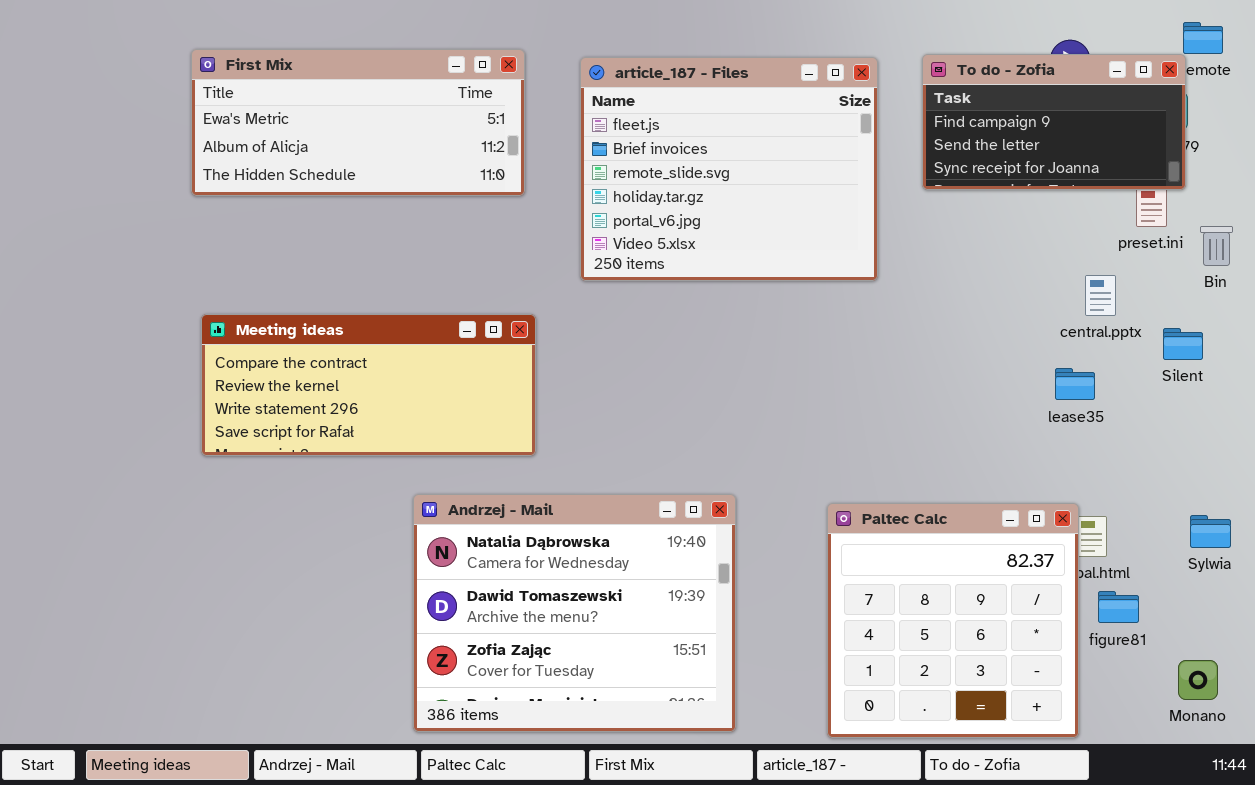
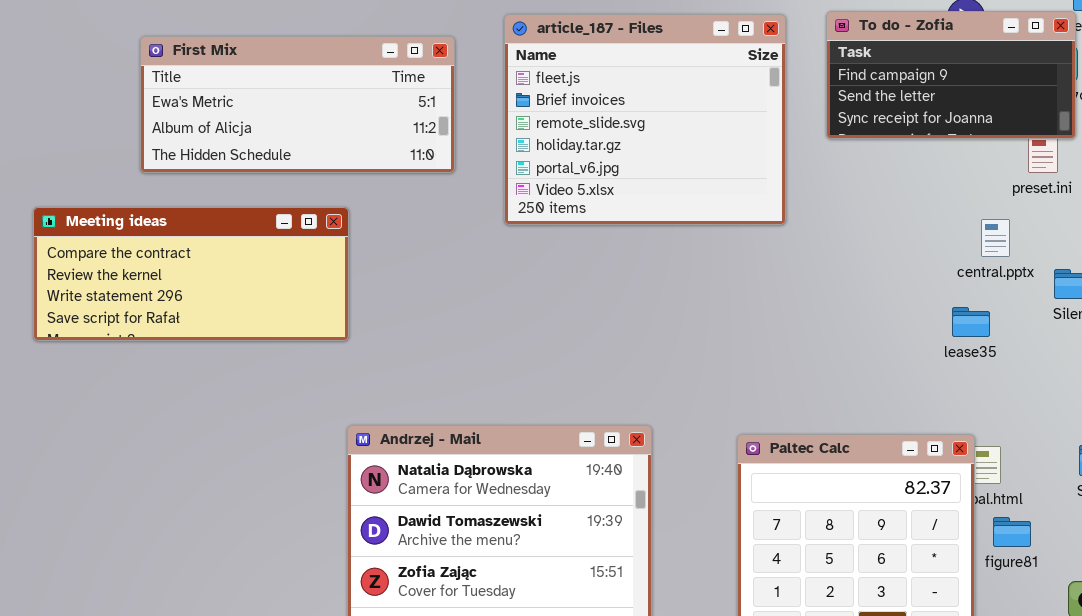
First Mix: [191,49,525,196] -> [140,36,455,173], moved
Meeting ideas: [201,314,536,456] -> [33,207,349,341], moved

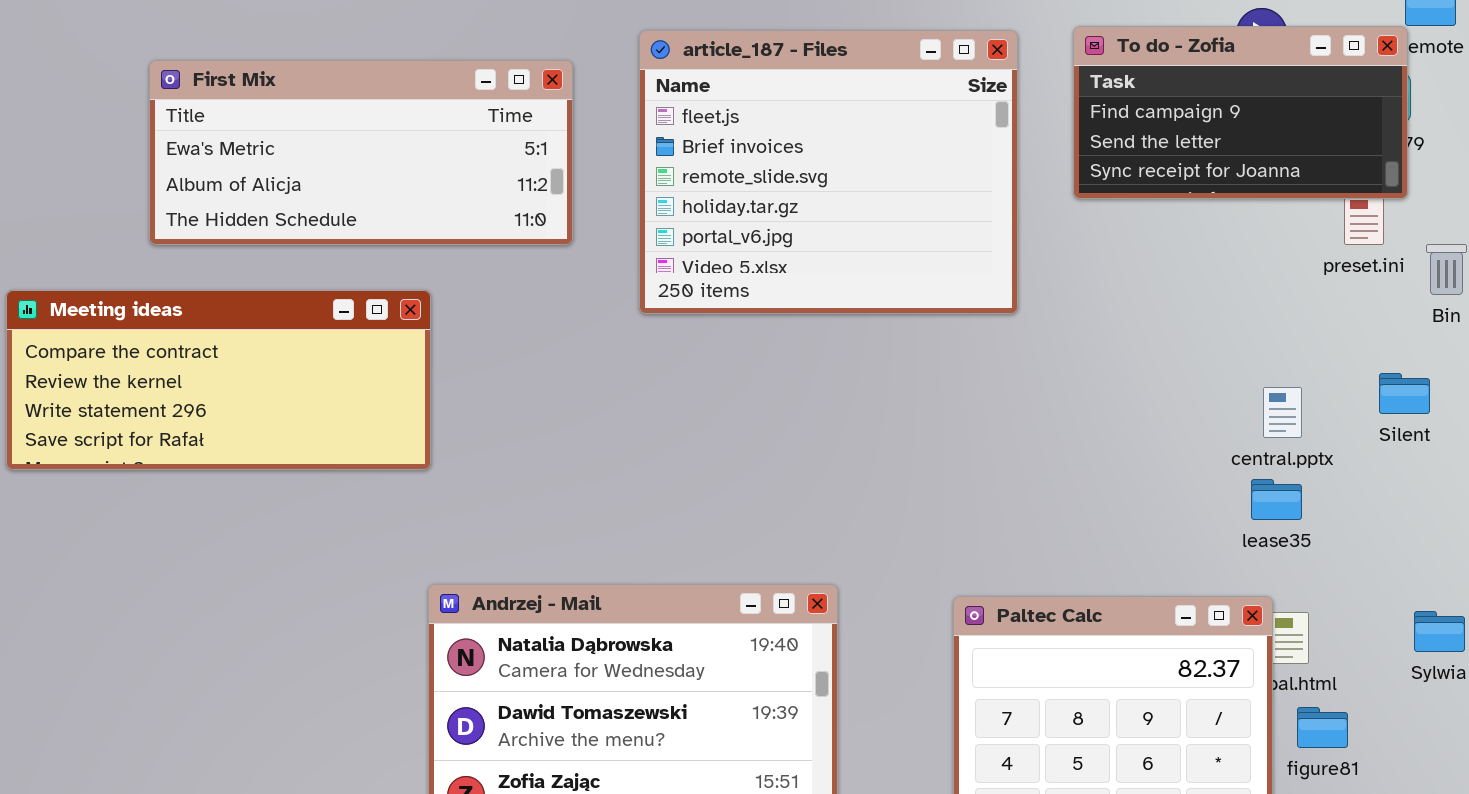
central.pptx: [981,219,1010,257] -> [1263,387,1302,438], moved
lease35: [952,307,990,337] -> [1251,479,1302,520], moved

